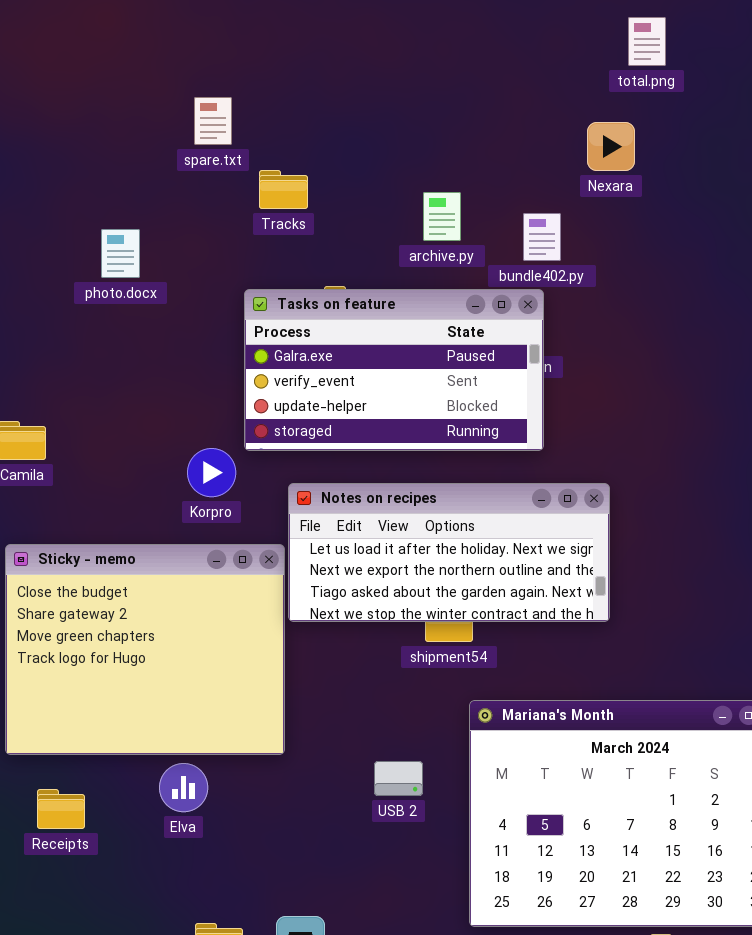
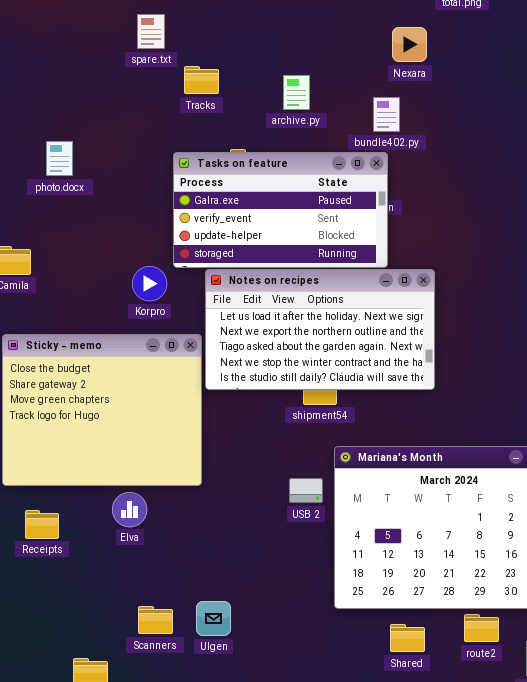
Nexara: [587,122,635,171] -> [392,27,427,62], moved
archive.py: [423,192,461,241] -> [283,75,310,110], moved
photo.docx: [101,229,140,278] -> [46,141,73,176], moved
Notes on recipes: [288,483,610,622] -> [205,269,435,390], resized
USB 2: [374,761,423,796] -> [289,478,323,503], moved

